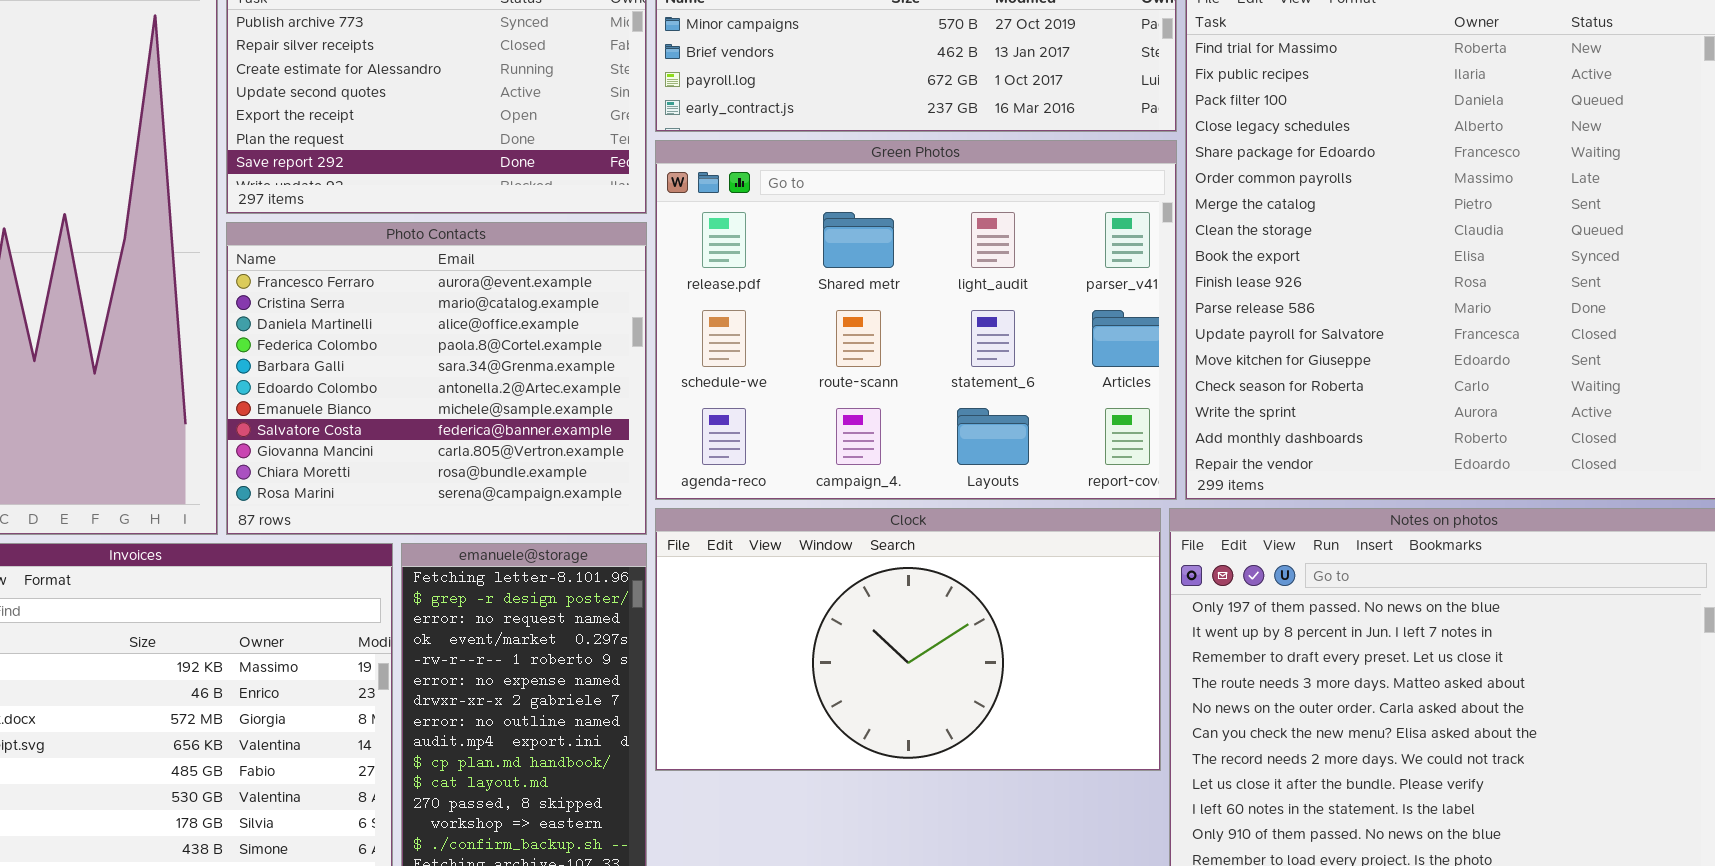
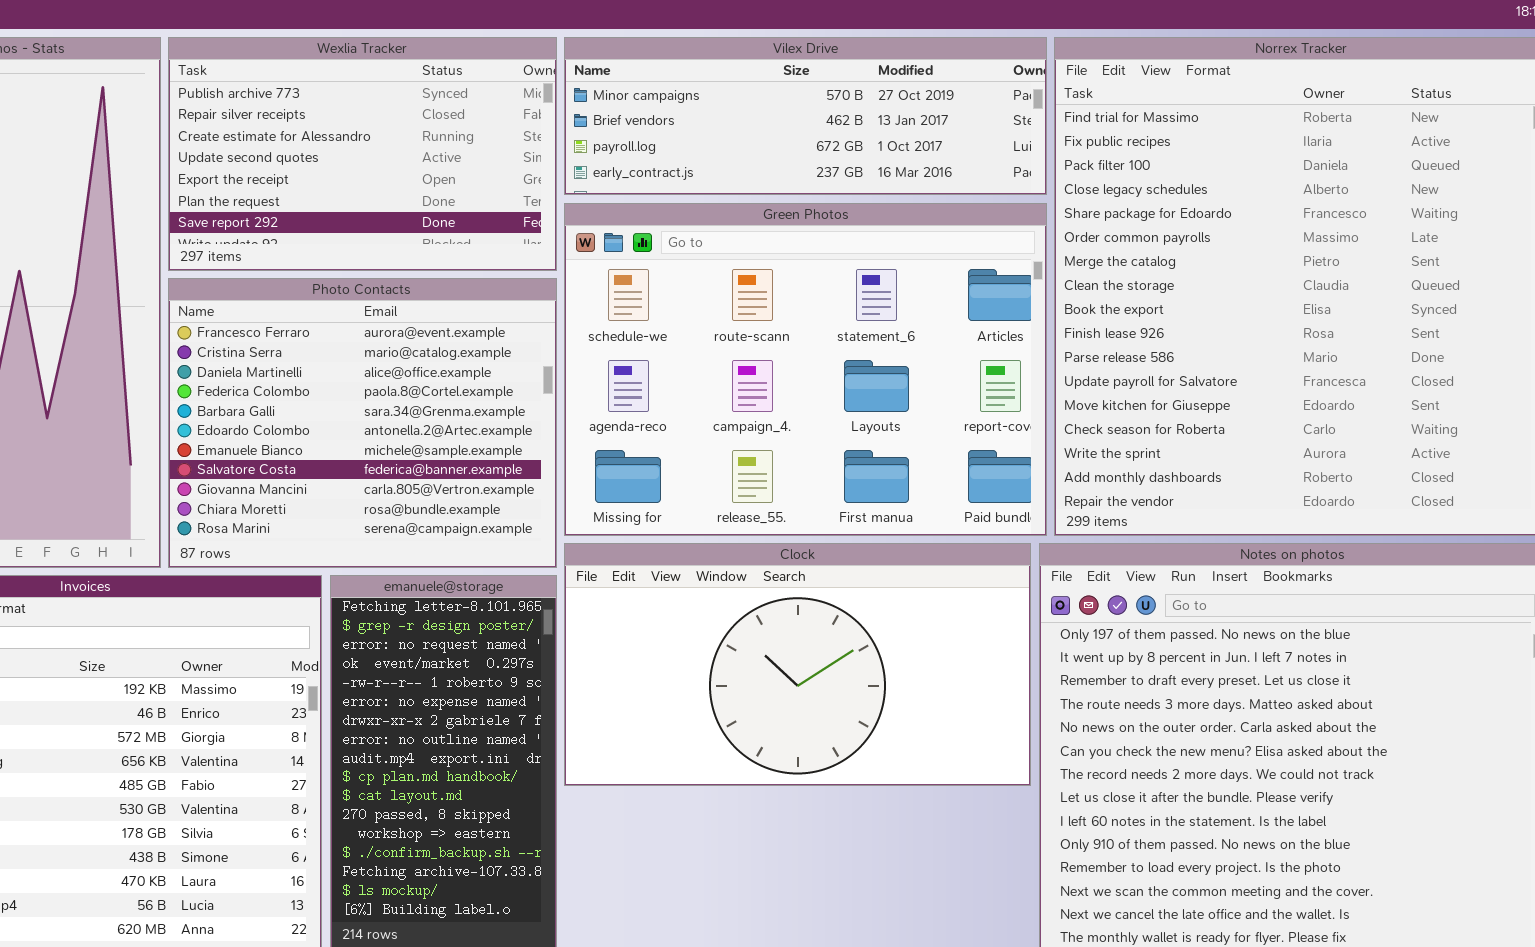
Green Photos: [655,140,1177,500] -> [564,203,1047,536], scrolled down 1 row

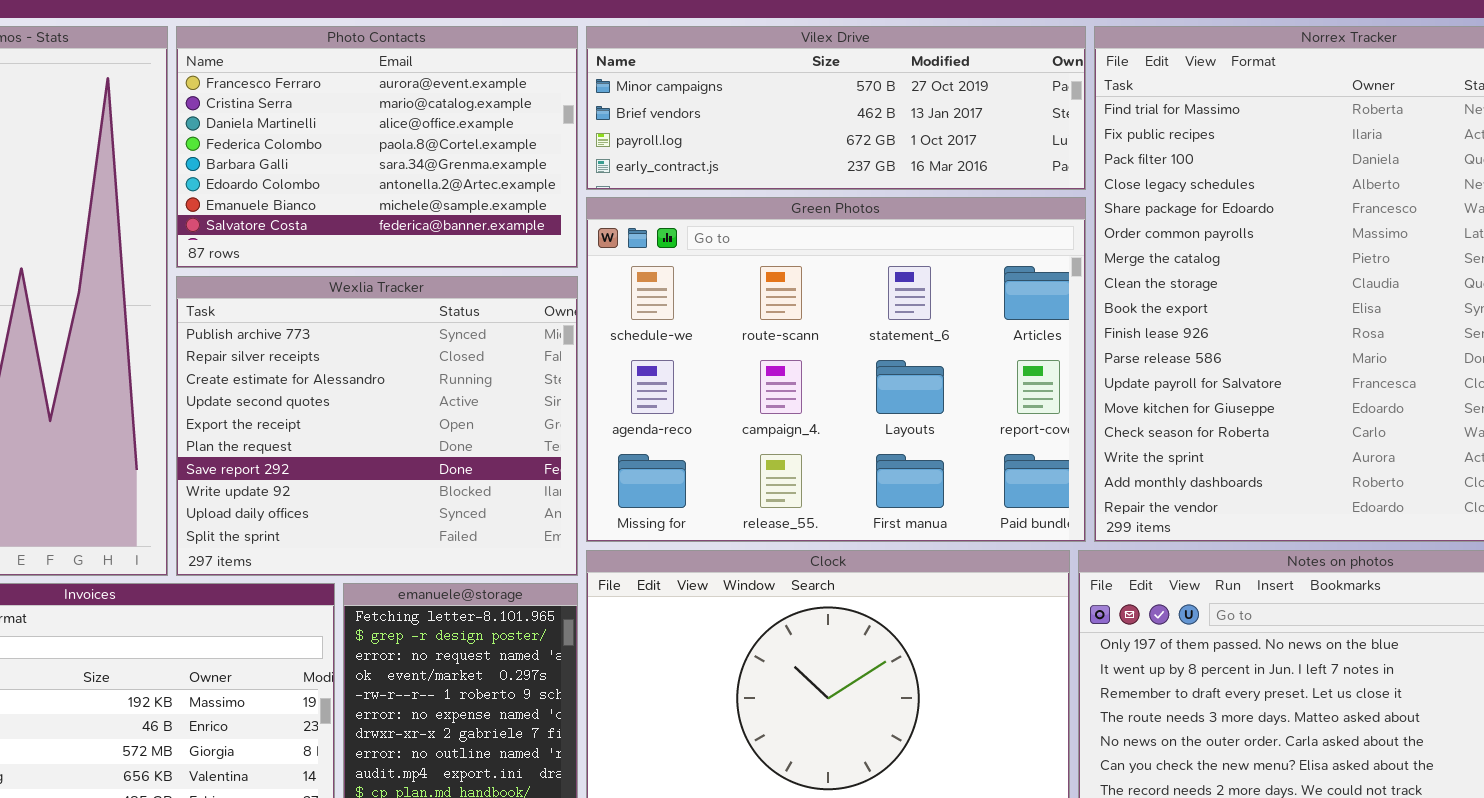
Wexlia Tracker: [168,37,557,271] -> [176,276,578,576], moved, resized
Photo Contacts: [168,278,557,568] -> [176,26,578,268], moved, resized

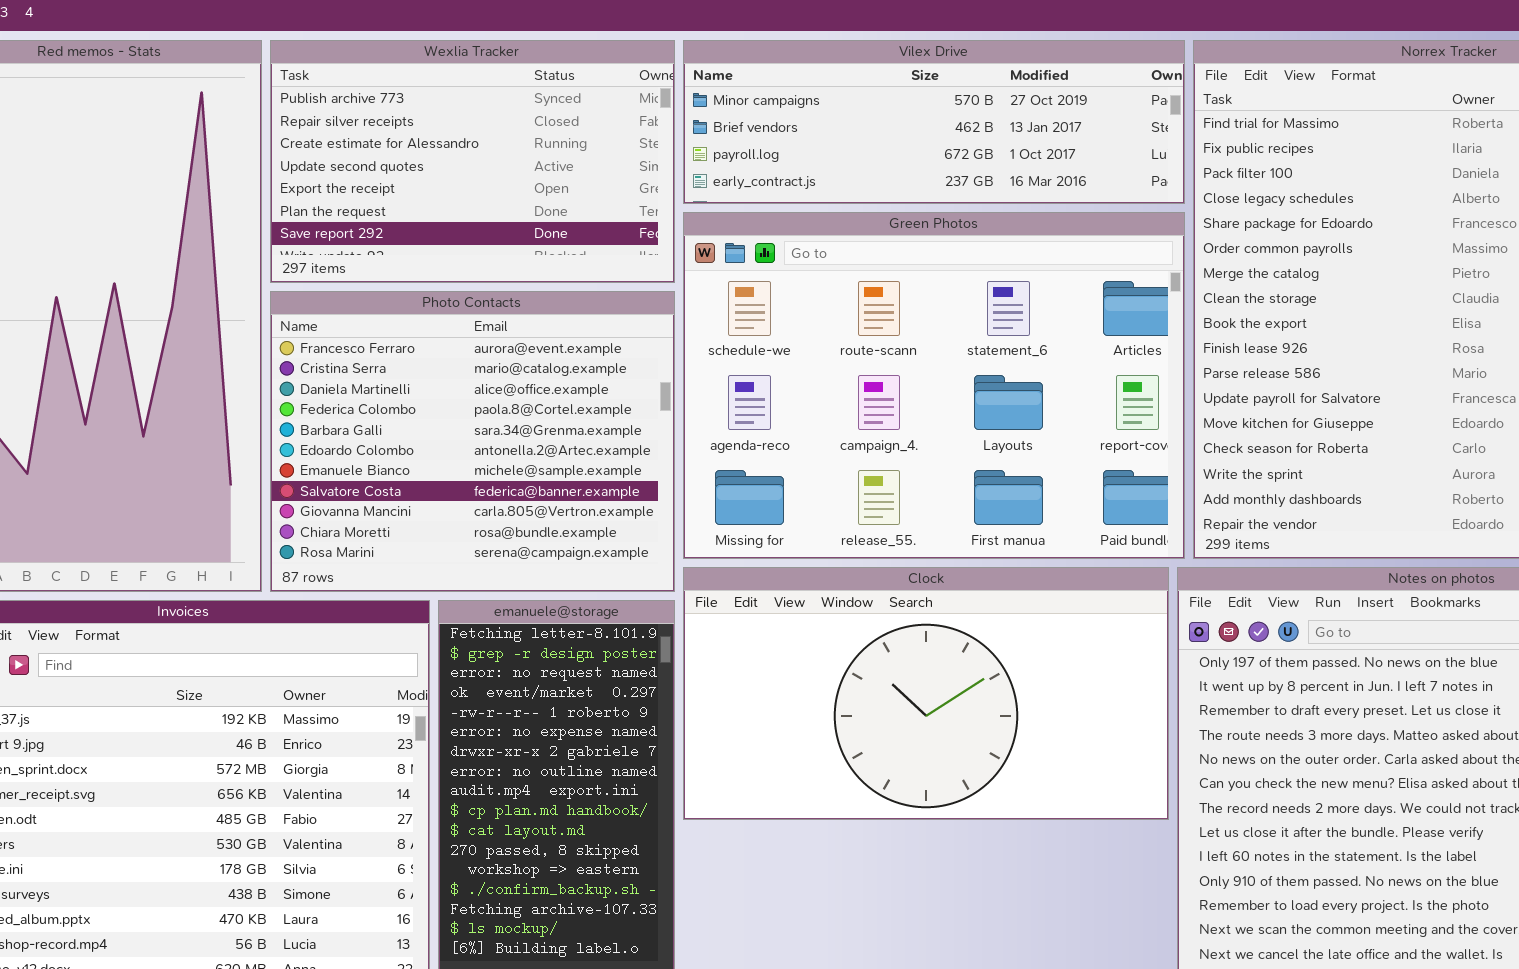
Photo Contacts: [176,26,578,268] -> [270,291,675,592], moved, resized
Wexlia Tracker: [176,276,578,576] -> [270,40,675,283], moved, resized

